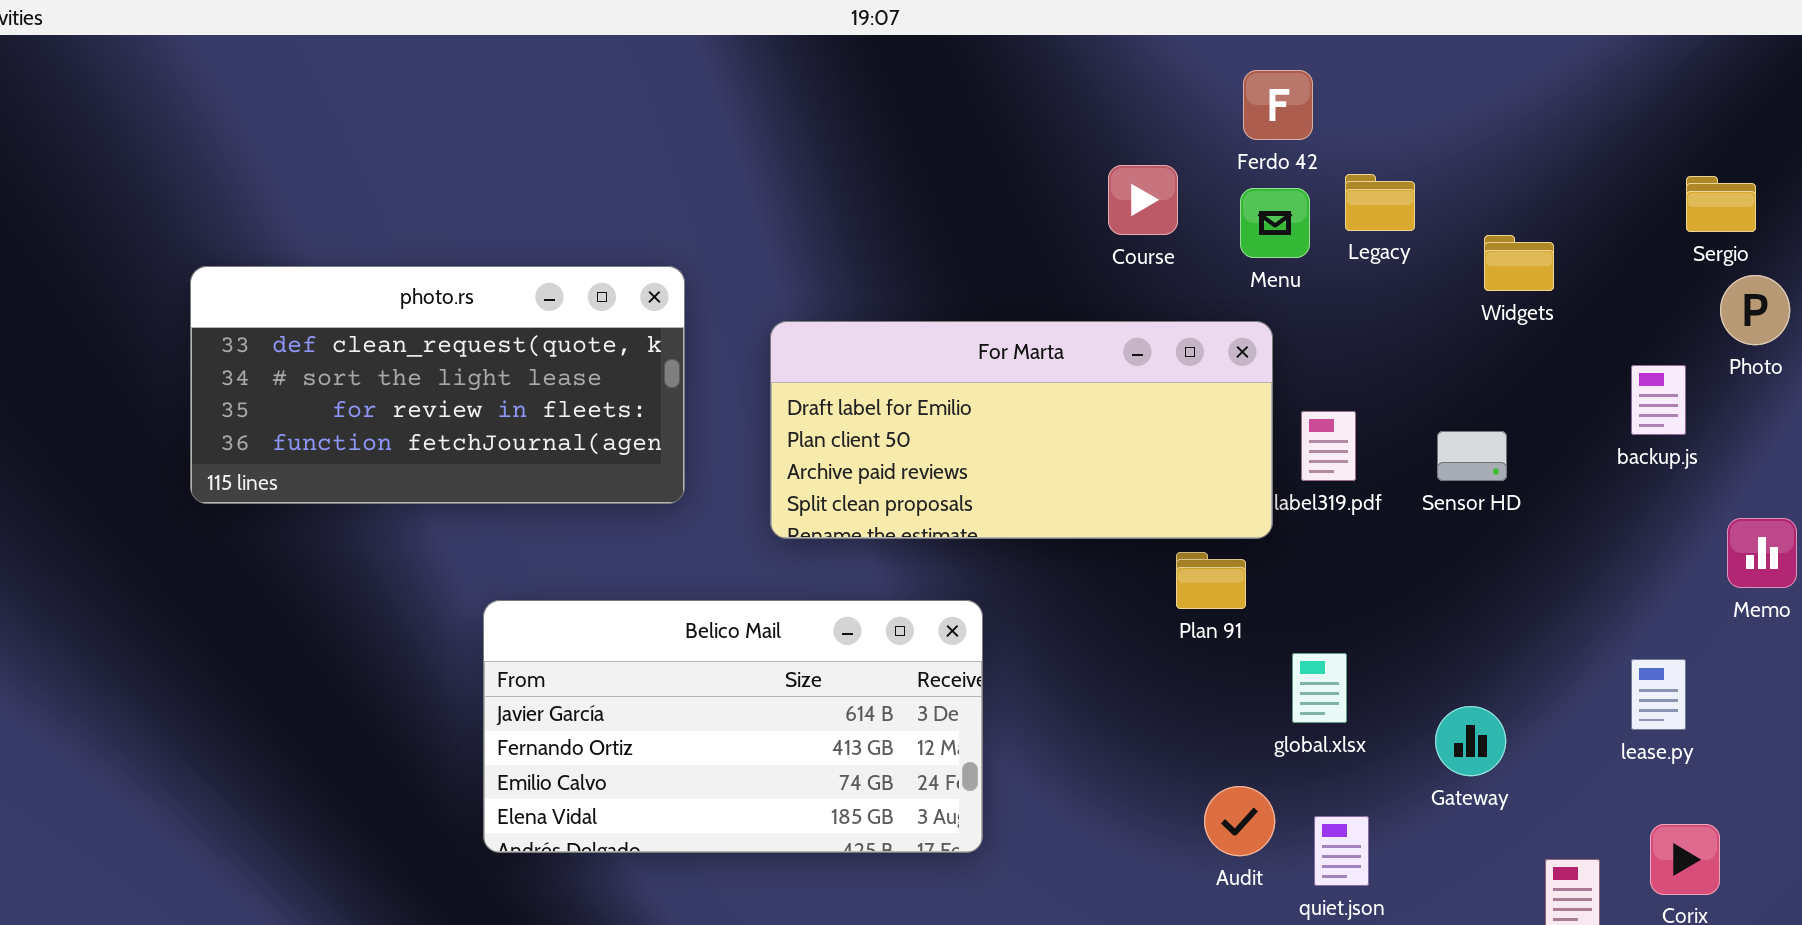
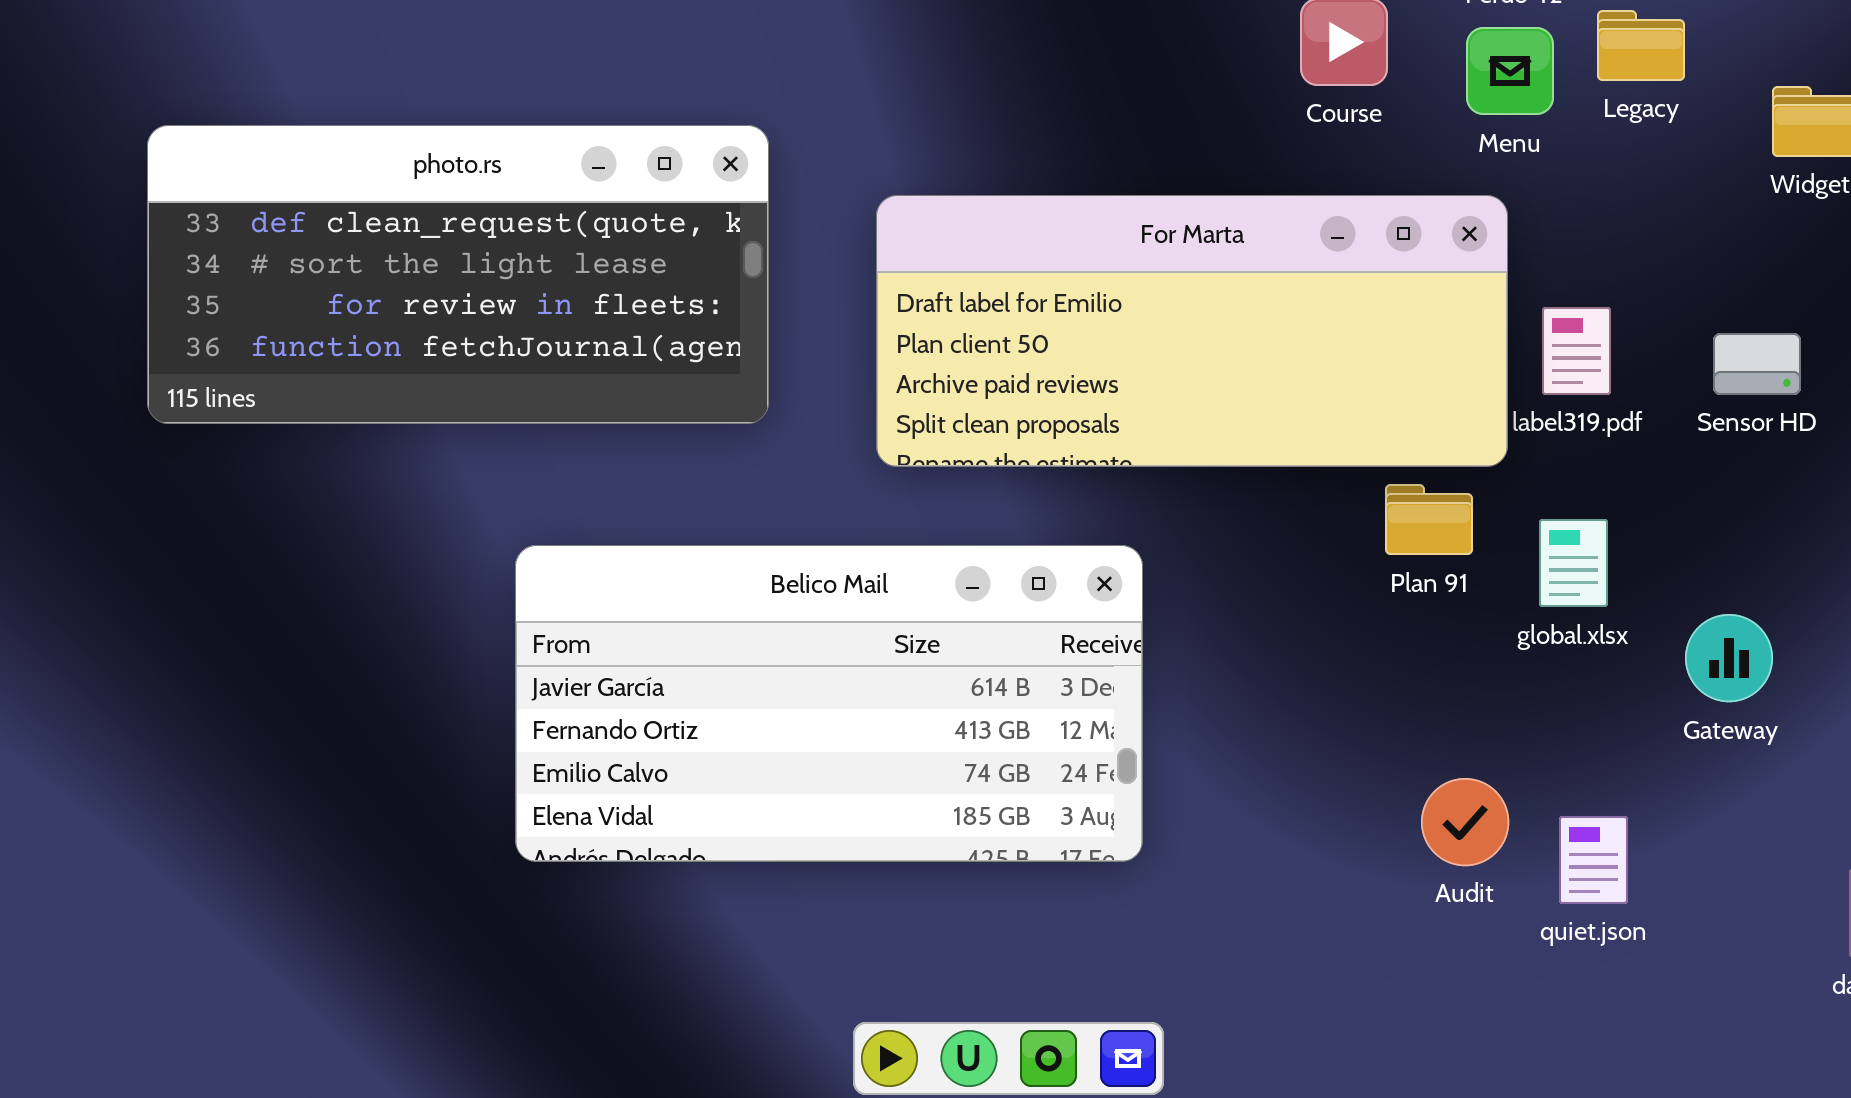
global.xlsx: [1292,653,1347,723] -> [1539,519,1608,607], moved
Gateway: [1435,706,1506,776] -> [1685,614,1773,702], moved

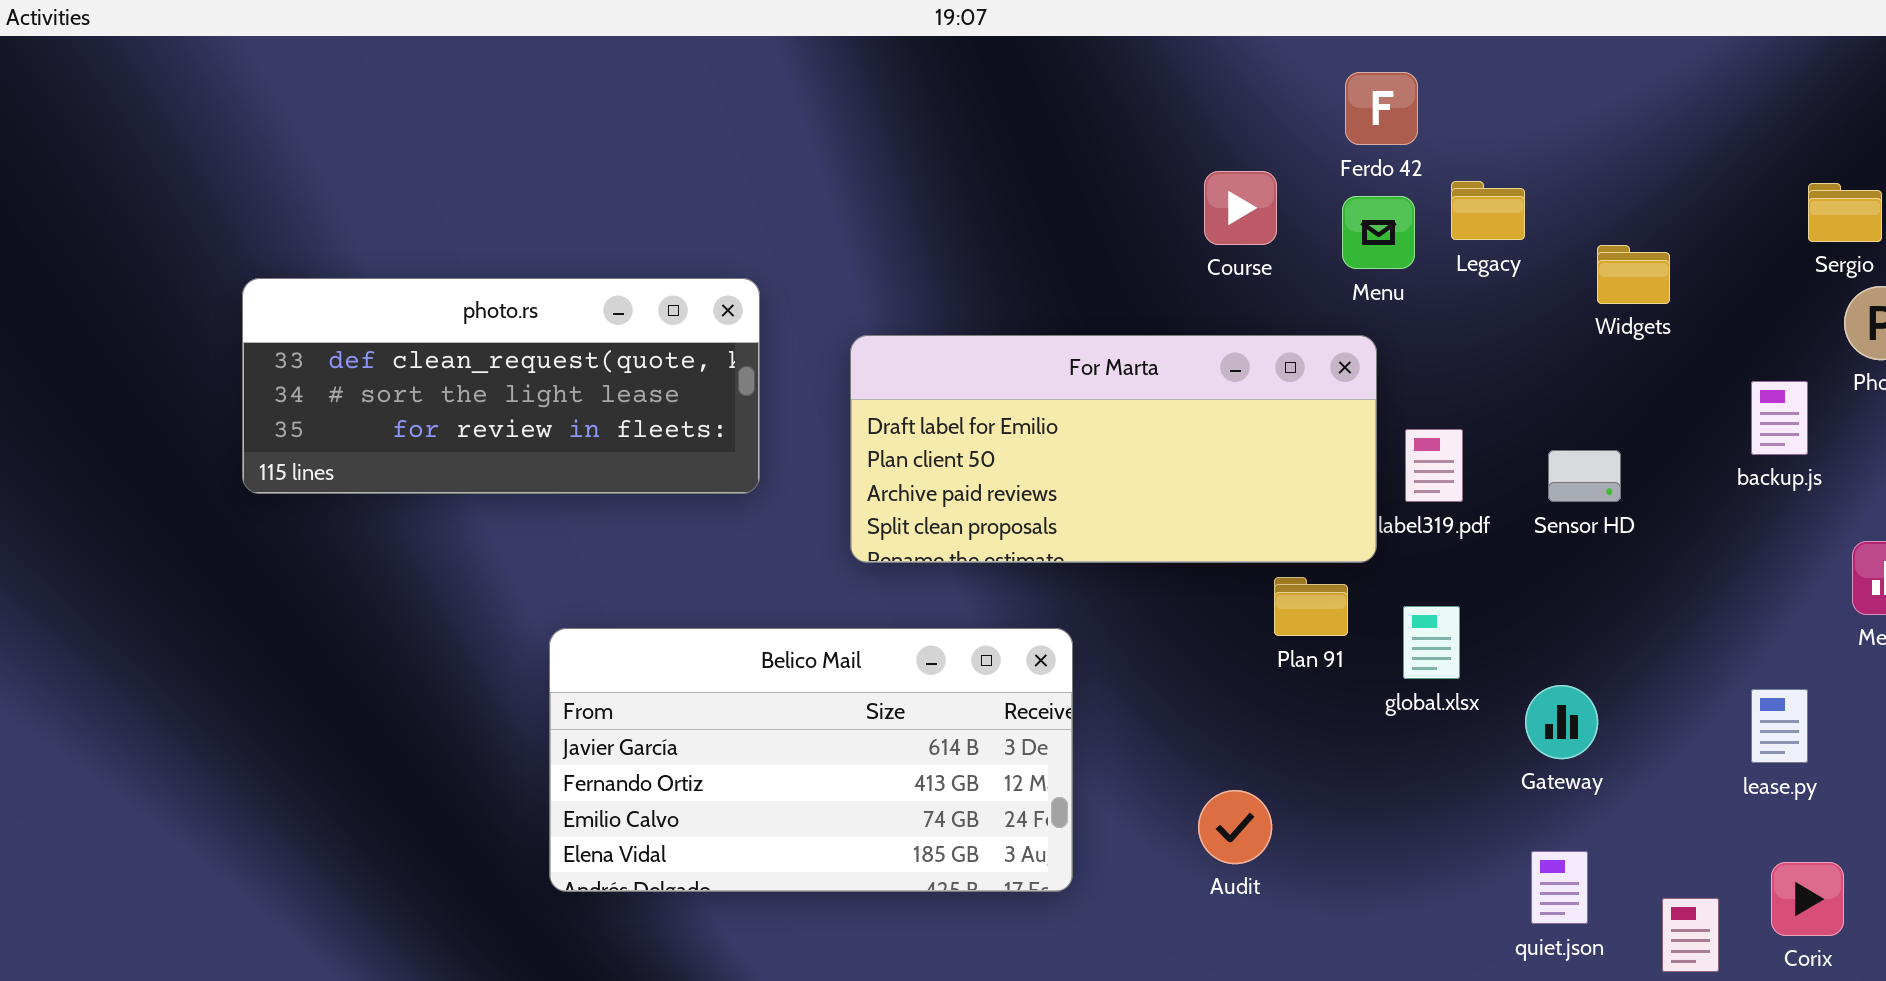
photo.rs: [147,125,769,424] -> [242,278,760,494], resized
Audit: [1421,778,1509,866] -> [1198,790,1272,864], moved
quiet.json: [1559,816,1628,904] -> [1531,851,1588,924], moved

